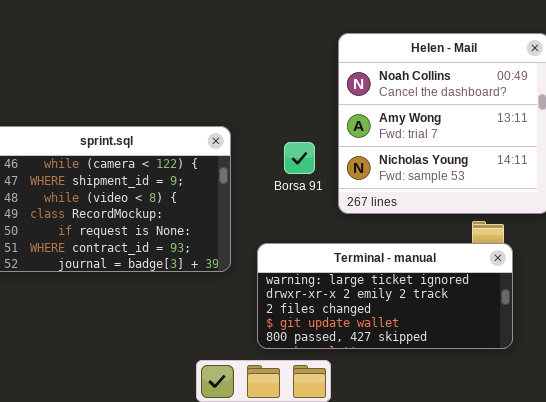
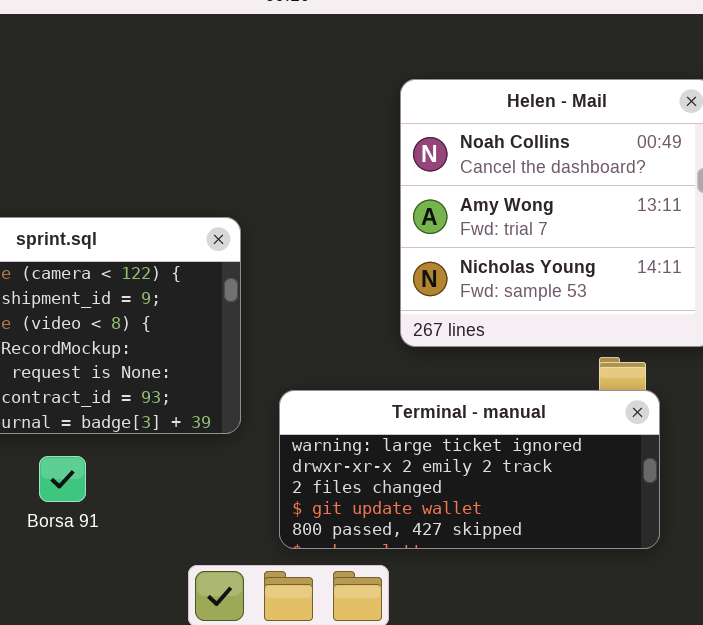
Borsa 91: [284,142,315,174] -> [39,456,86,502], moved

